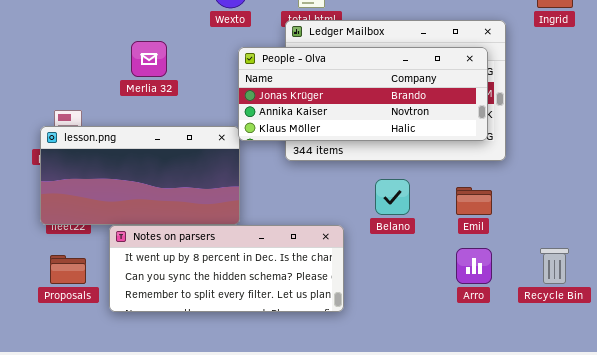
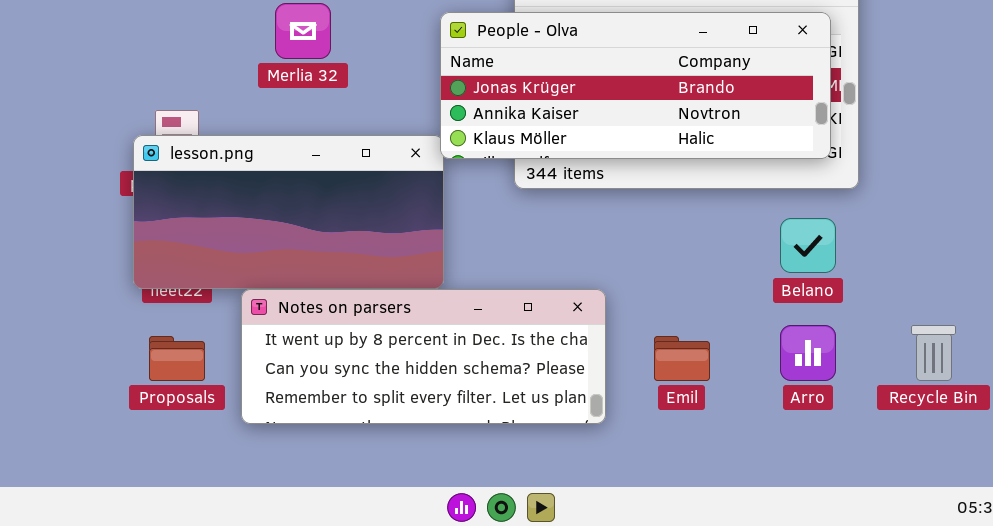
Belano: [375,179,410,215] -> [780,218,836,273], moved
Emil: [456,187,492,215] -> [654,336,710,381], moved

